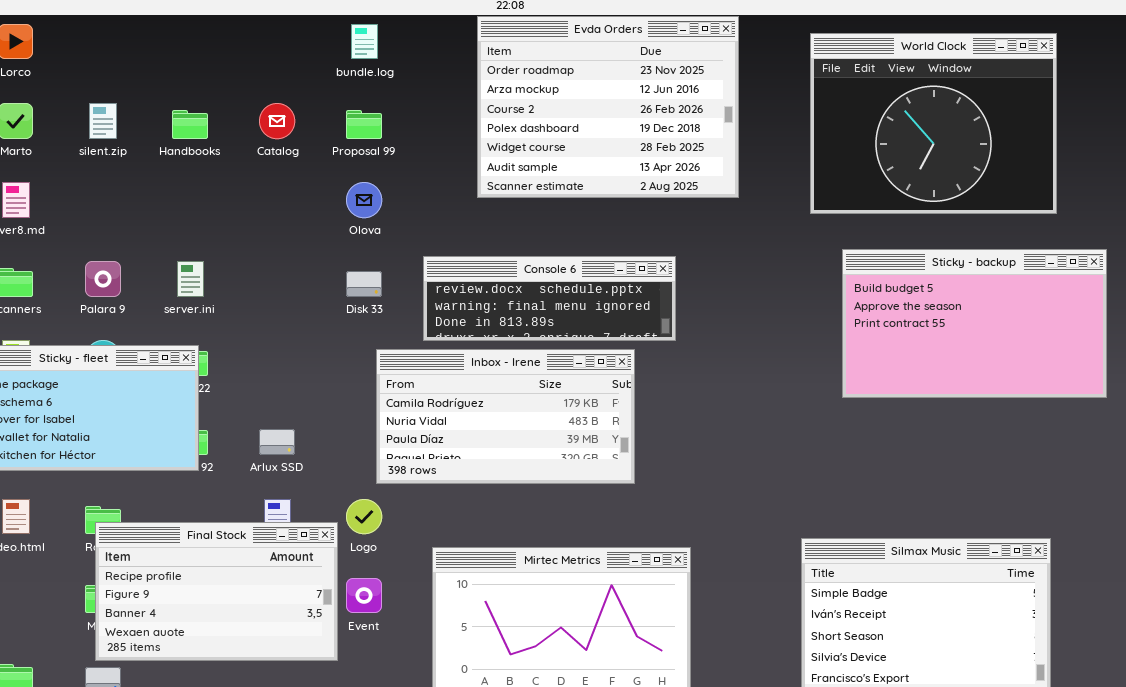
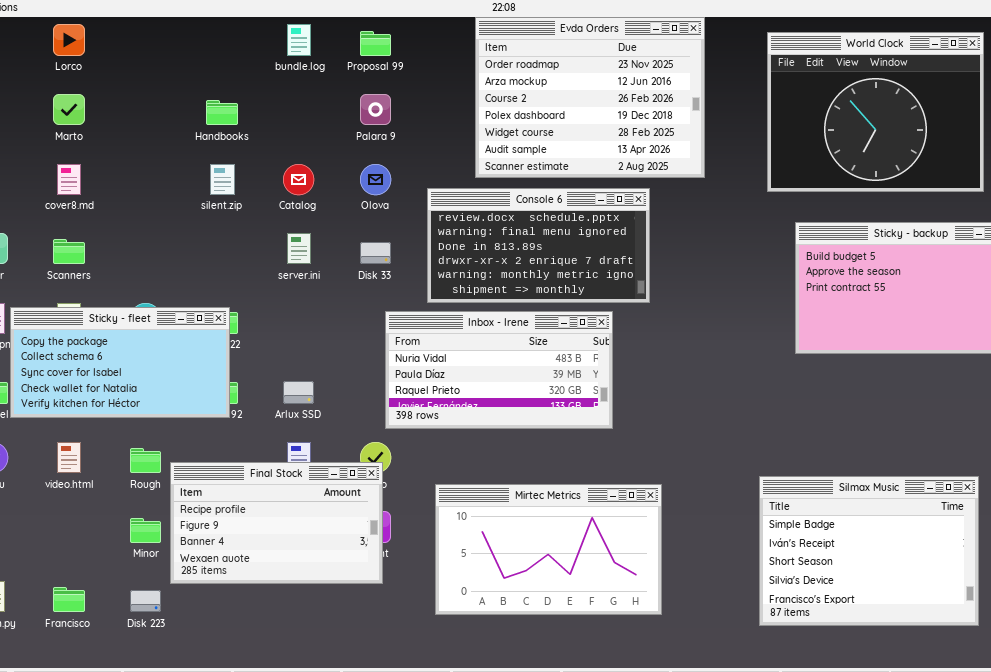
bundle.log: [351,24,378,59] -> [287,24,311,56], moved
silent.zip: [89,103,117,139] -> [210,164,235,195], moved
Catalog: [259,103,295,139] -> [283,164,314,195], moved
Proposal 99: [346,110,382,139] -> [360,31,391,56], moved
Console 6: [423,256,676,341] -> [427,188,650,303], resized
Palara 9: [85,261,121,297] -> [360,94,391,125], moved
server.ini: [177,261,204,297] -> [287,233,311,264], moved
Inbox - Irene: [376,349,635,484] -> [385,311,613,429], scrolled down 1 row
Final Stock: [95,522,338,661] -> [170,462,383,584], moved

